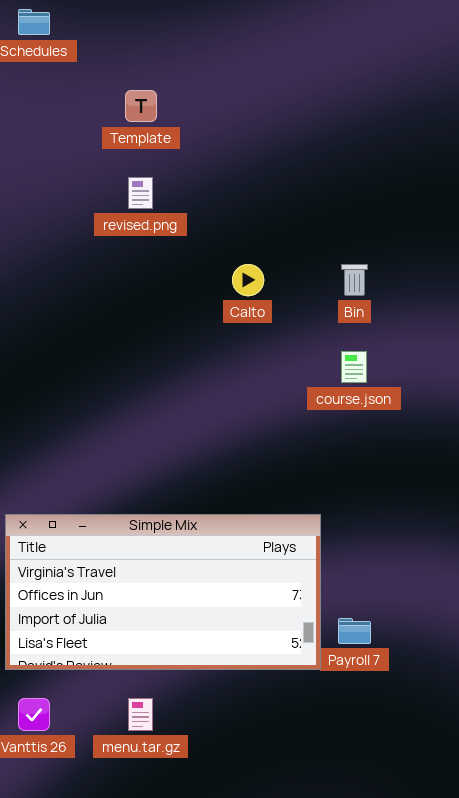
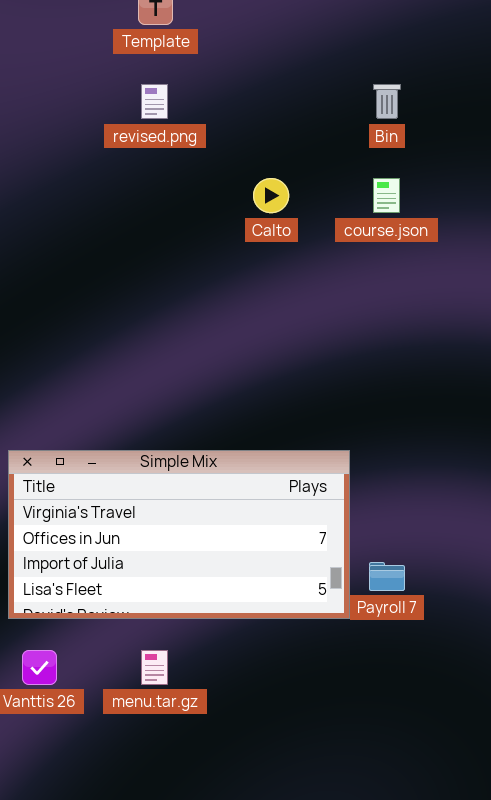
Bin: [341,264,368,296] -> [373,84,401,119], moved
course.json: [341,351,367,383] -> [373,178,400,213], moved

